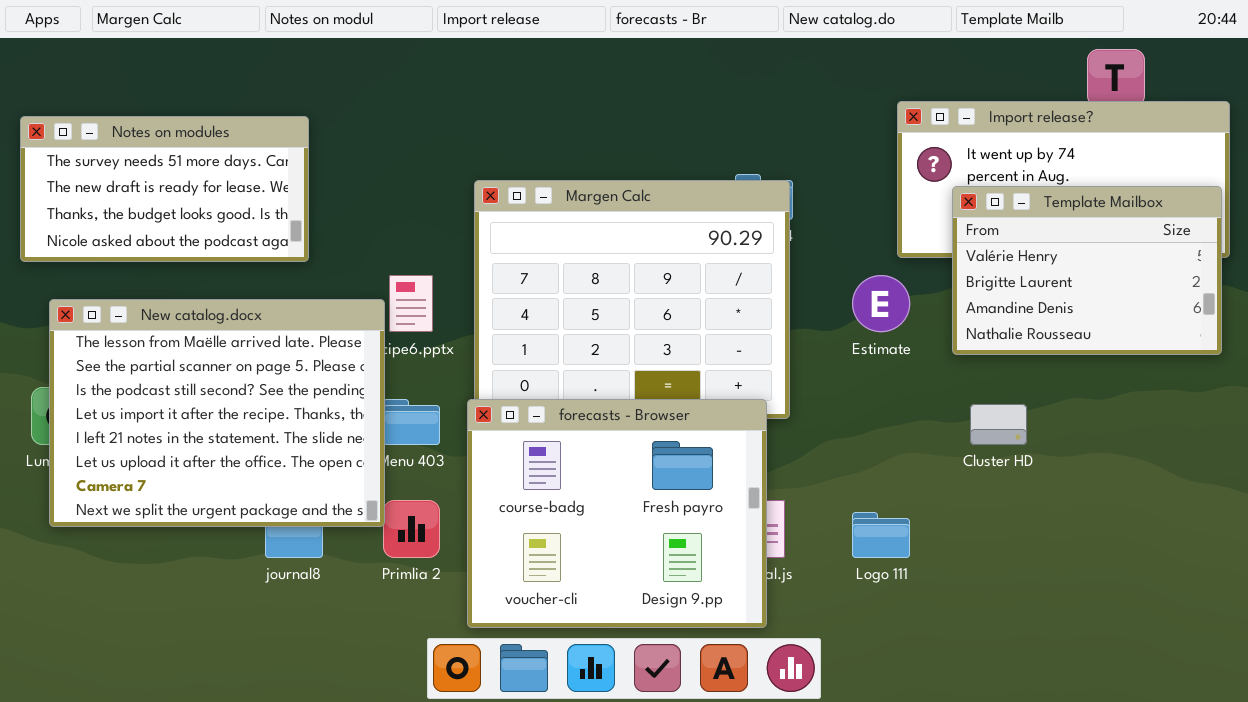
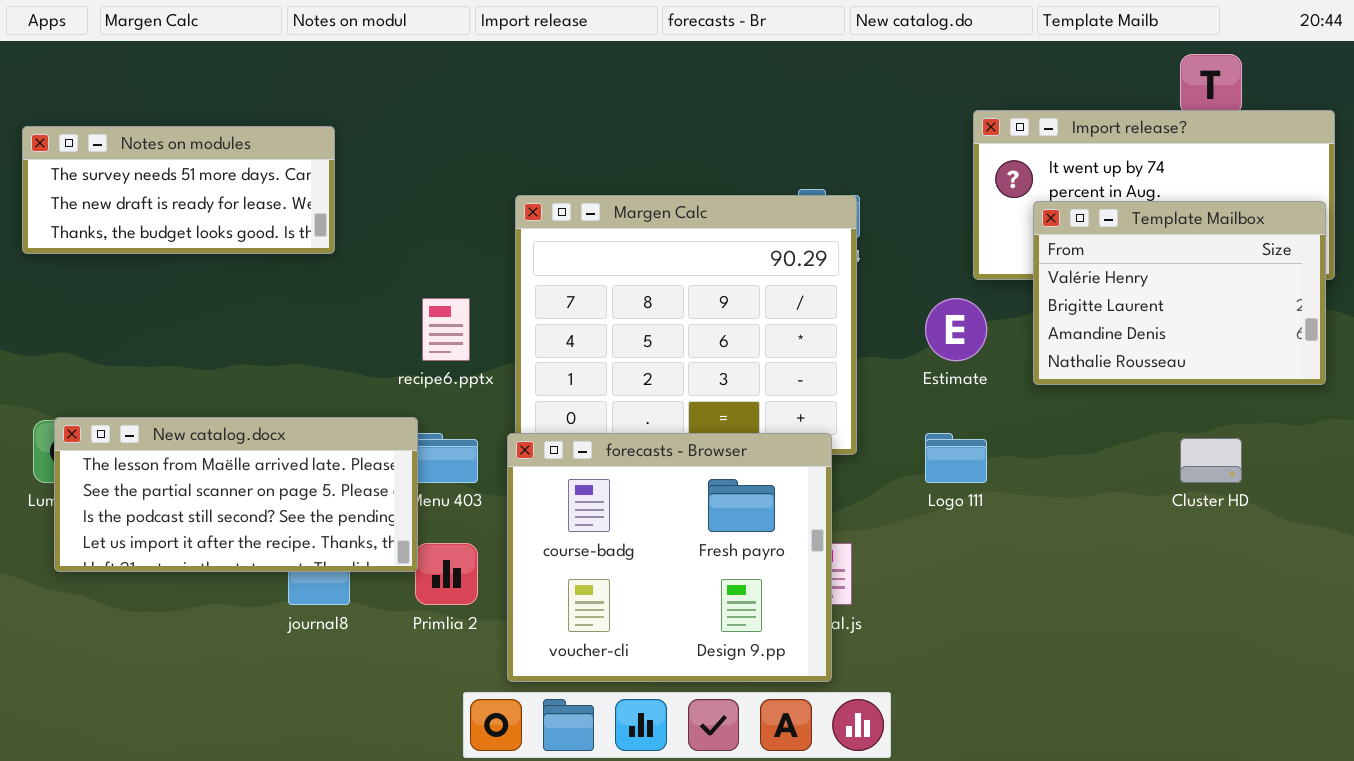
Notes on modules: [20,116,309,262] -> [22,126,335,254], resized
New catalog.docx: [49,299,385,527] -> [54,417,418,572], resized
Cluster HD: [970,404,1027,445] -> [1180,438,1242,483], moved
Logo 111: [852,512,910,558] -> [925,433,987,483], moved

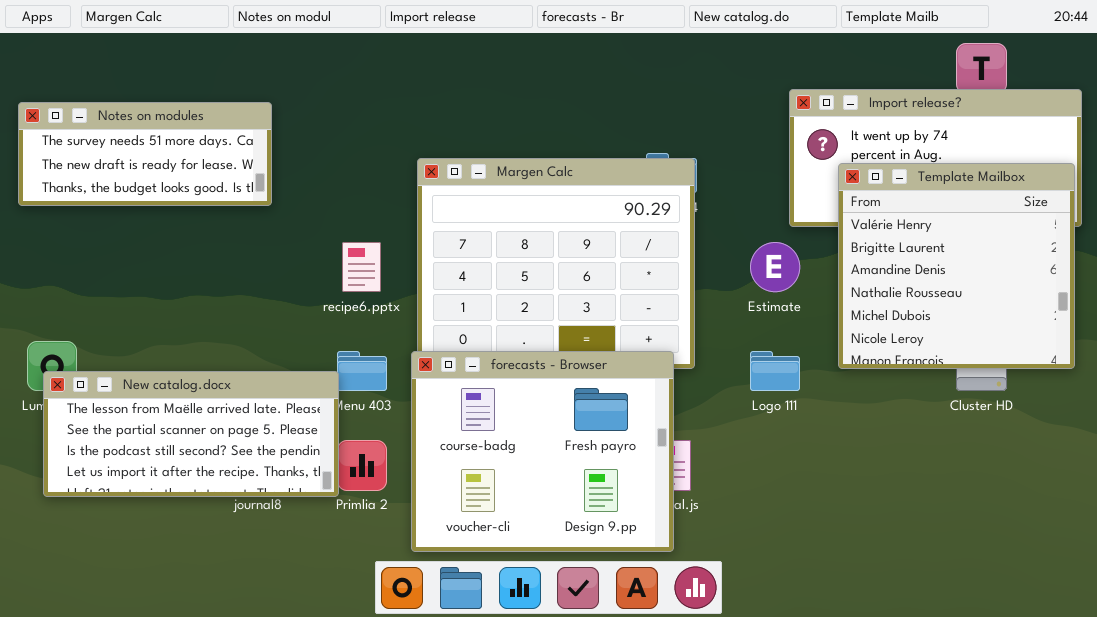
Template Mailbox: [1033,201,1326,385] -> [838,163,1075,369], resized
New catalog.docx: [54,417,418,572] -> [43,371,339,497], moved

